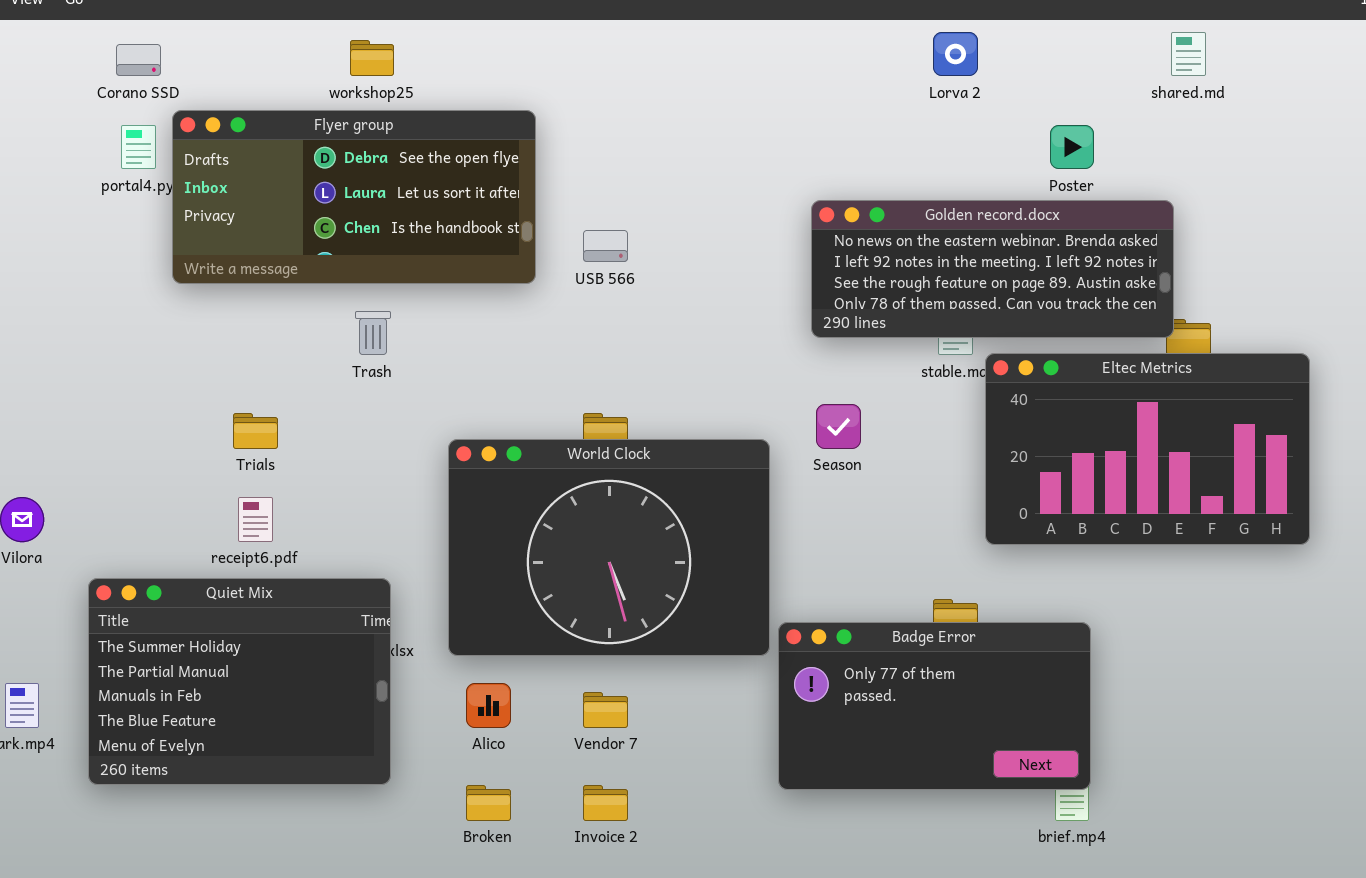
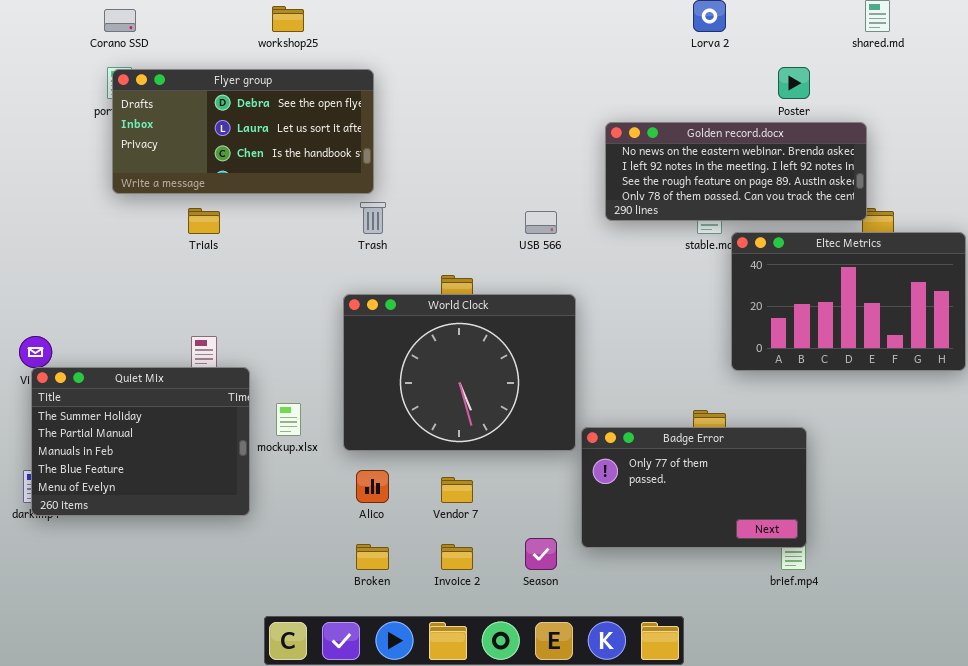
Flyer group: [172,110,536,284] -> [112,69,374,194], moved
USB 566: [583,230,628,262] -> [525,211,557,234], moved
Trash: [355,311,391,355] -> [360,202,386,234], moved
Season: [816,404,861,449] -> [525,538,557,570], moved
Trials: [233,413,278,449] -> [188,208,220,234], moved
Quiet Mix: [88,578,391,785] -> [31,367,250,516], moved

